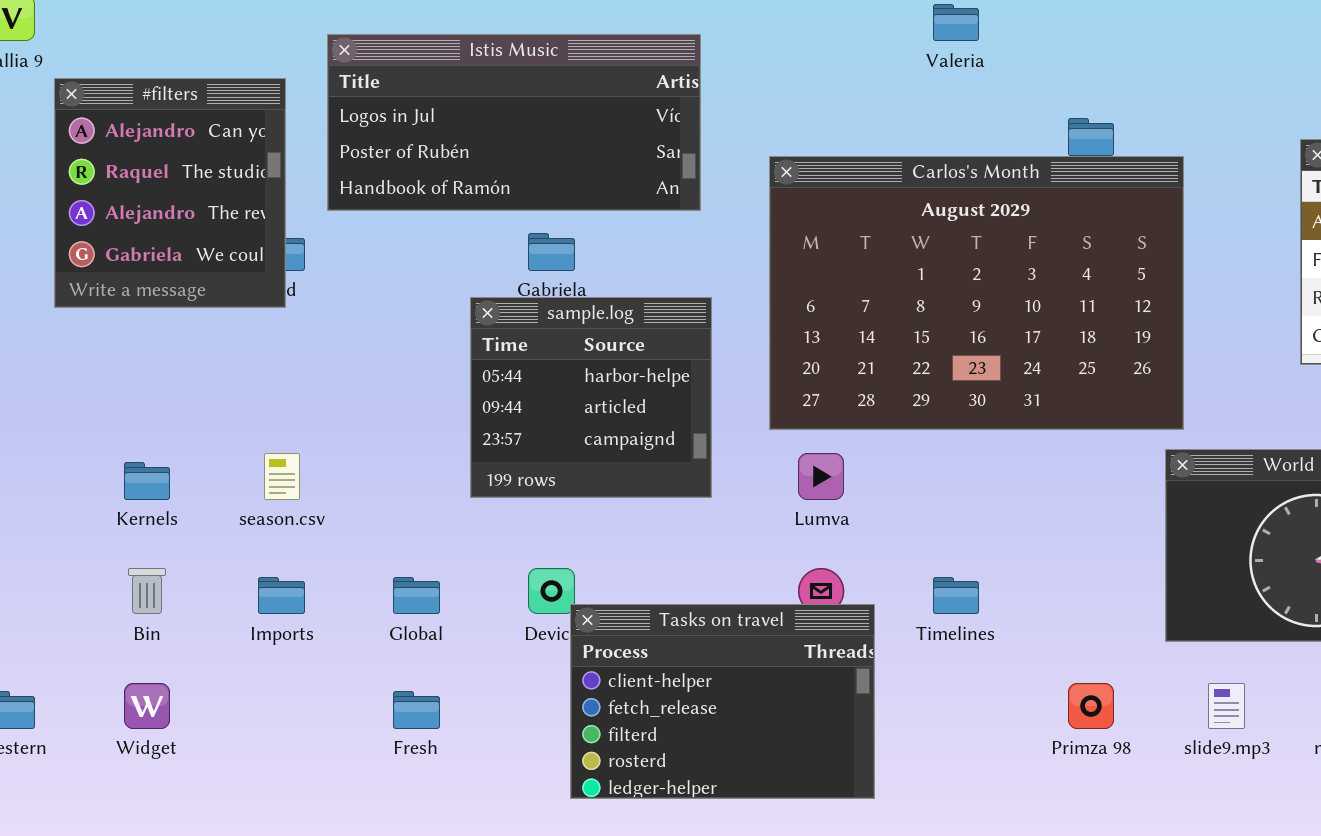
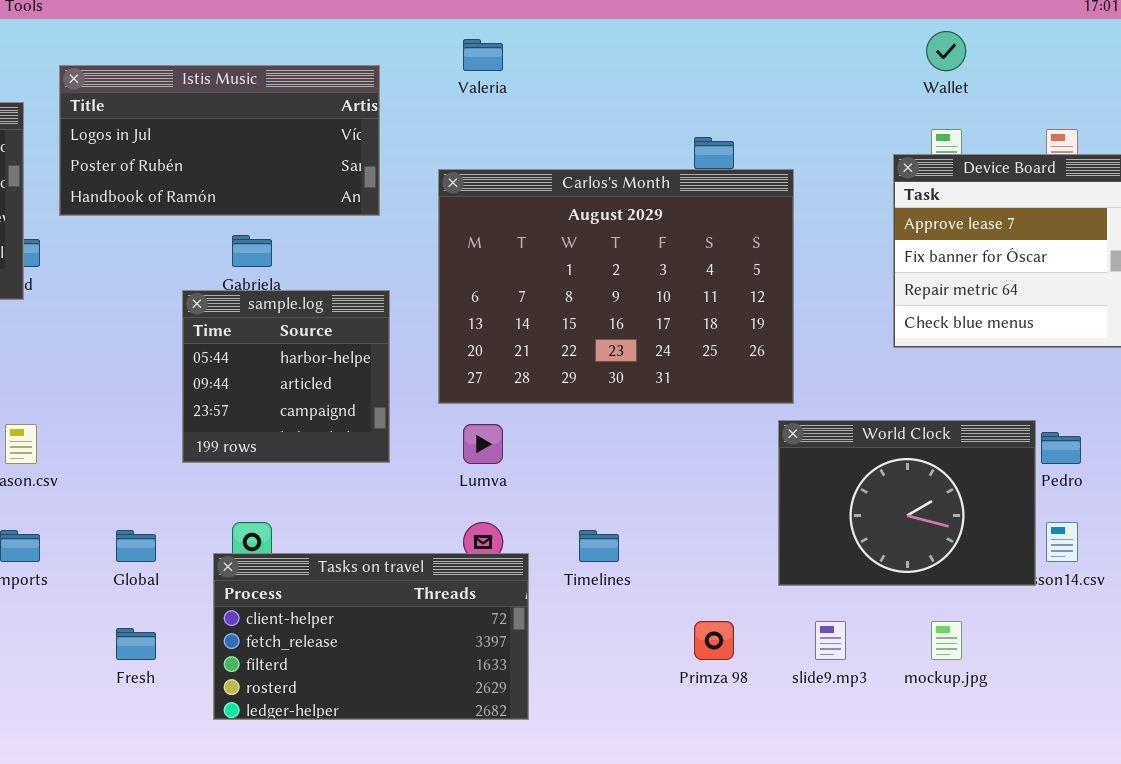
Valeria: [933,4,979,41] -> [463,39,503,71], moved
Tasks on travel: [570,604,875,799] -> [213,553,529,720], resized

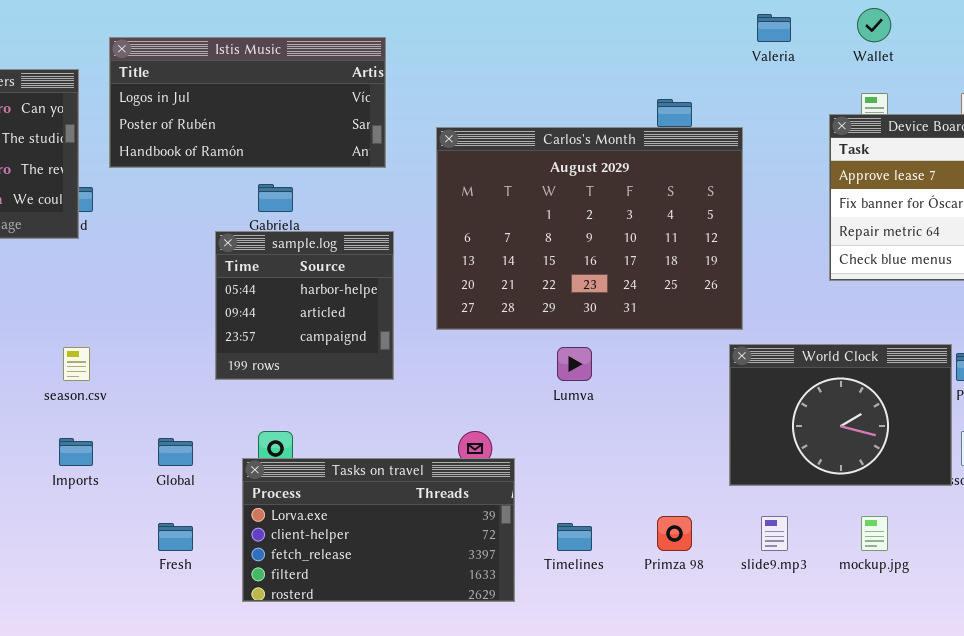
Valeria: [463,39,503,71] -> [757,14,791,42], moved
Lumva: [463,424,503,464] -> [557,347,592,381], moved
Timelines: [579,530,619,562] -> [557,523,592,551], moved
Tasks on travel: [213,553,529,720] -> [242,458,515,602], scrolled up 1 row

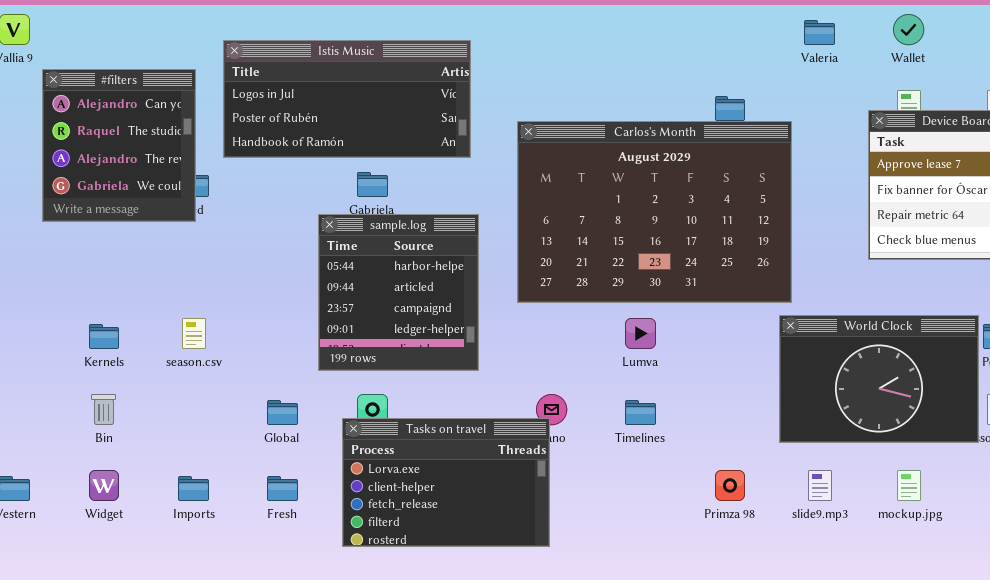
sample.log: [215,231,394,380] -> [318,214,479,371], resized
Imports: [59,438,93,466] -> [178,476,209,501], moved
Tasks on travel: [242,458,515,602] -> [342,418,550,547], resized
Timelines: [557,523,592,551] -> [625,400,656,425], moved

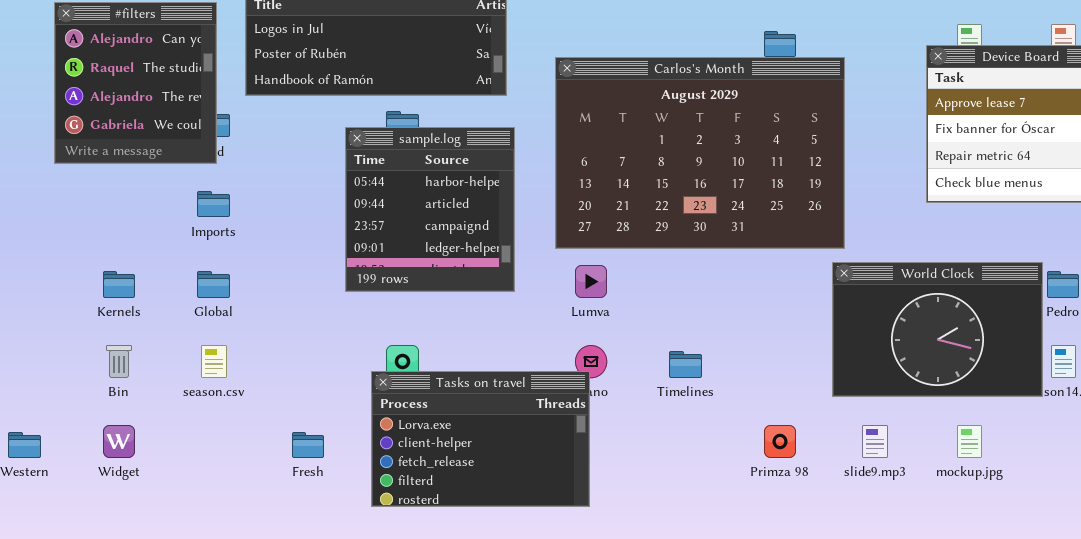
sample.log: [318,214,479,371] -> [345,127,515,292], moved
season.csv: [182,318,206,349] -> [201,345,227,378], moved
Lumva: [625,318,656,349] -> [575,265,607,298], moved
Global: [267,400,298,425] -> [197,271,230,298], moved
Imports: [178,476,209,501] -> [197,191,230,217], moved

